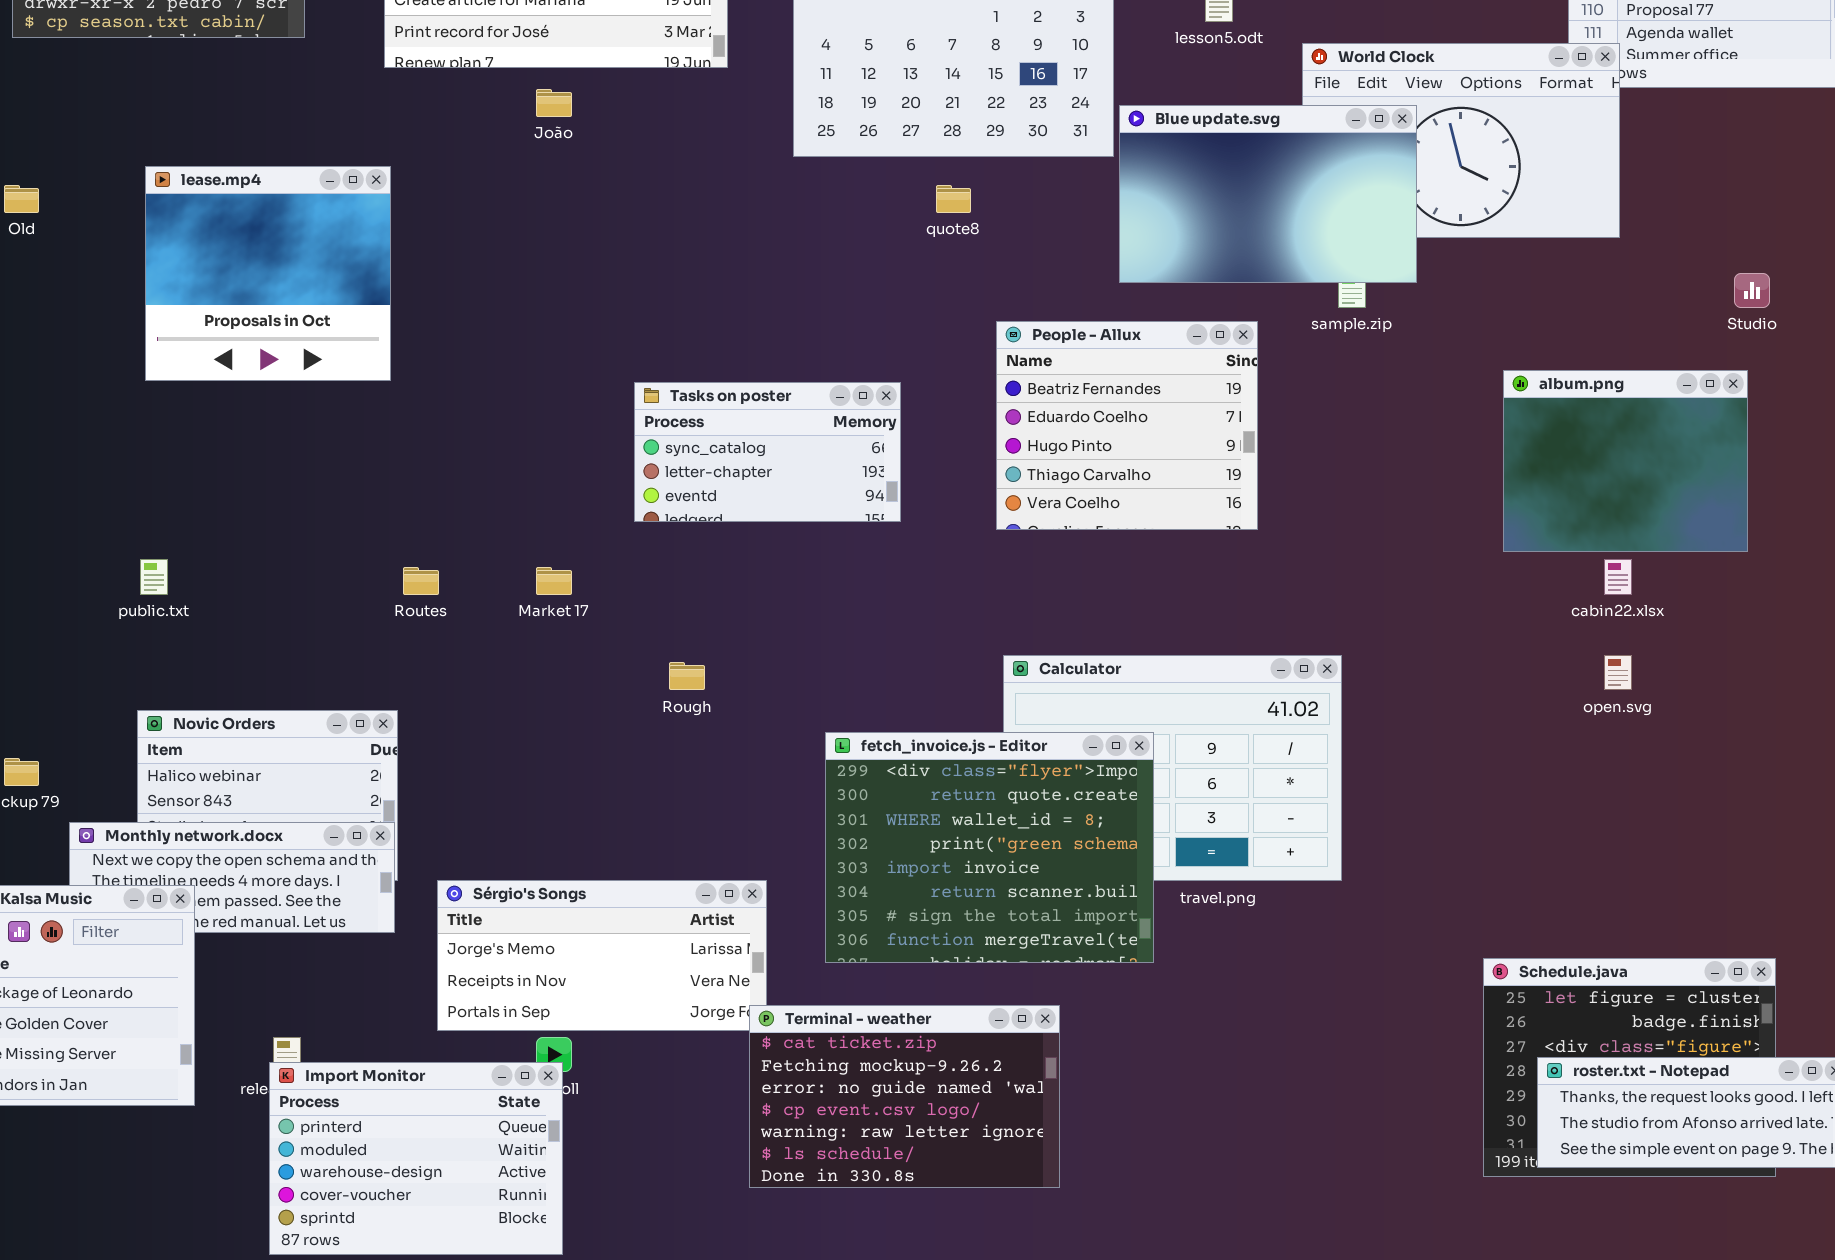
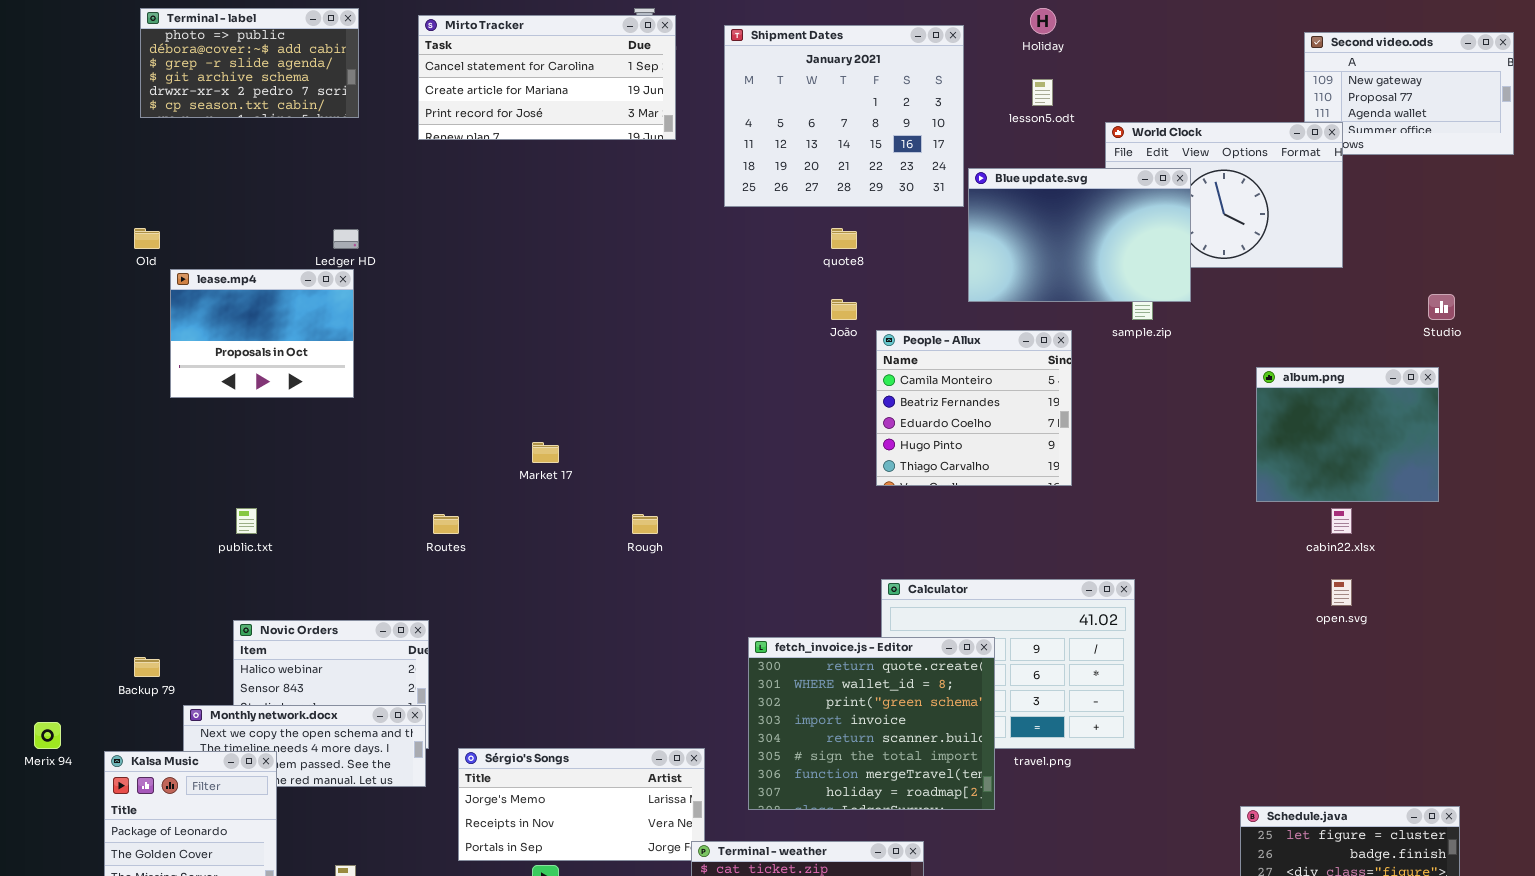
João: [536,89,572,117] -> [831,299,857,320], moved
lease.mp4: [145,166,391,381] -> [170,269,354,398], moved, resized
People - Allux: [996,321,1258,530] -> [876,330,1072,486], scrolled up 1 row
Tasks on poster: [634,382,901,522] -> none, closed
Market 17: [536,567,572,595] -> [532,442,559,463], moved
Rough: [669,662,705,690] -> [632,514,658,534], moved
fetch_invoice.js - Editor: [825,732,1154,963] -> [748,637,995,810], scrolled down 1 row

